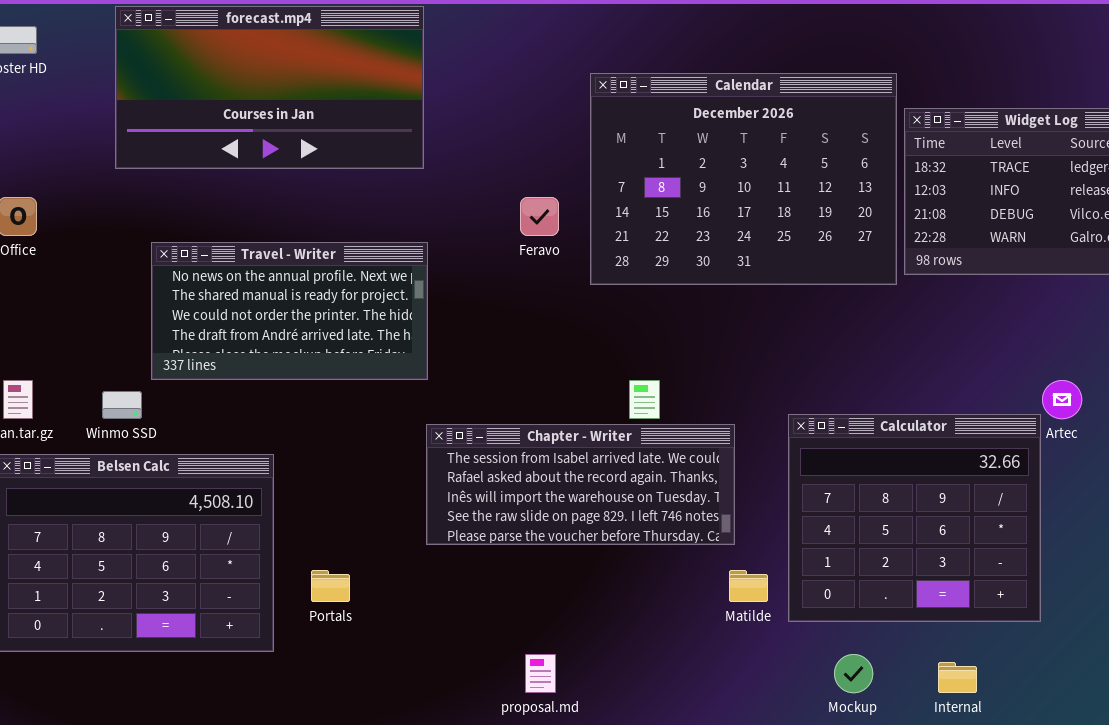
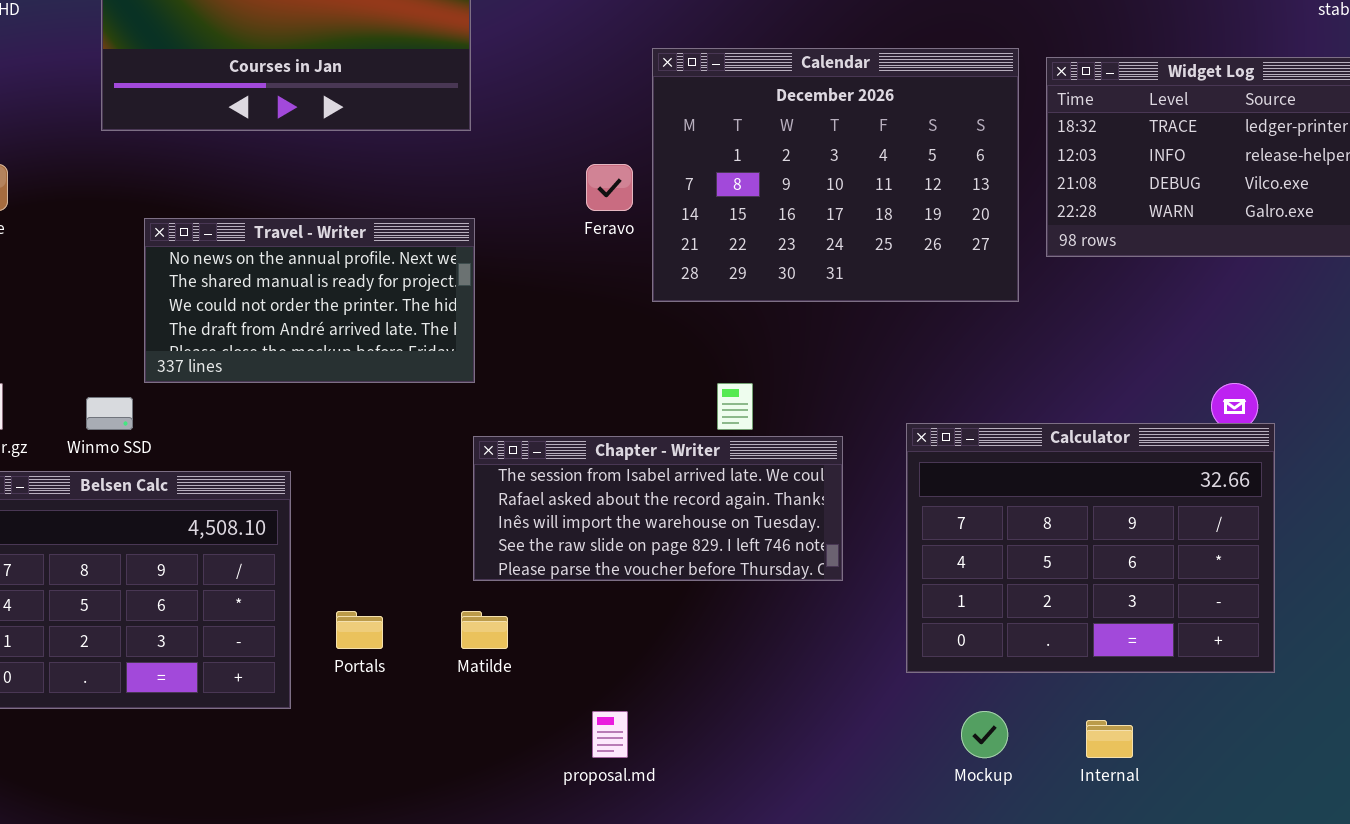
Calendar: [590,73,897,285] -> [652,48,1019,302], moved
Calculator: [788,414,1041,622] -> [906,423,1275,673], resized
Matilde: [729,570,768,602] -> [461,611,508,649], moved

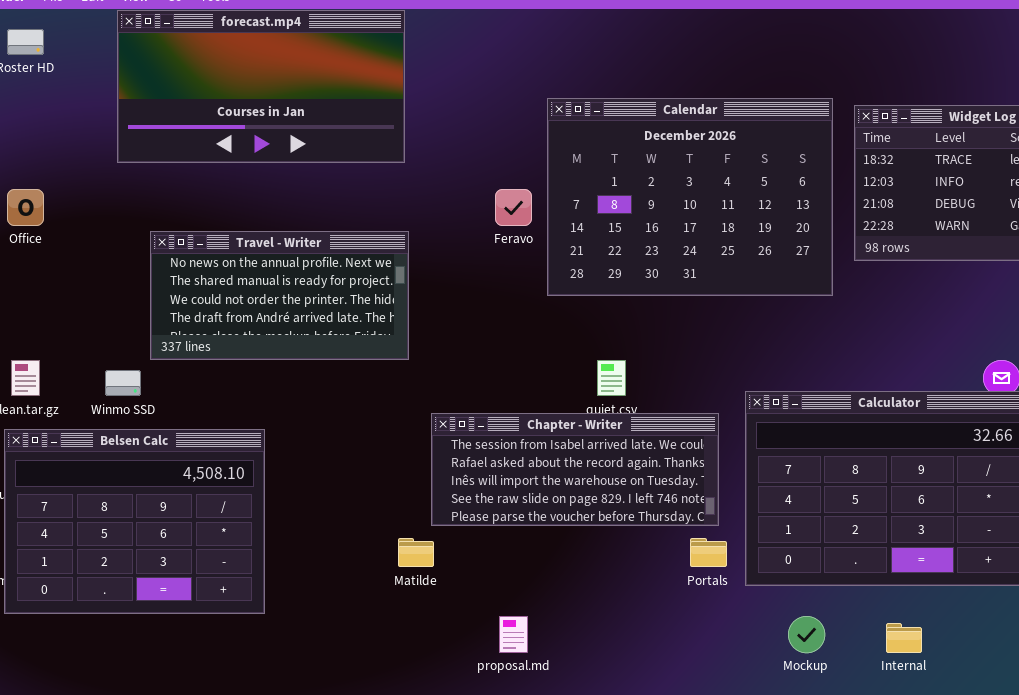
Chapter - Writer: [473,436,843,581] -> [431,413,719,526], moved
Portals: [336,611,383,649] -> [690,538,727,567], moved

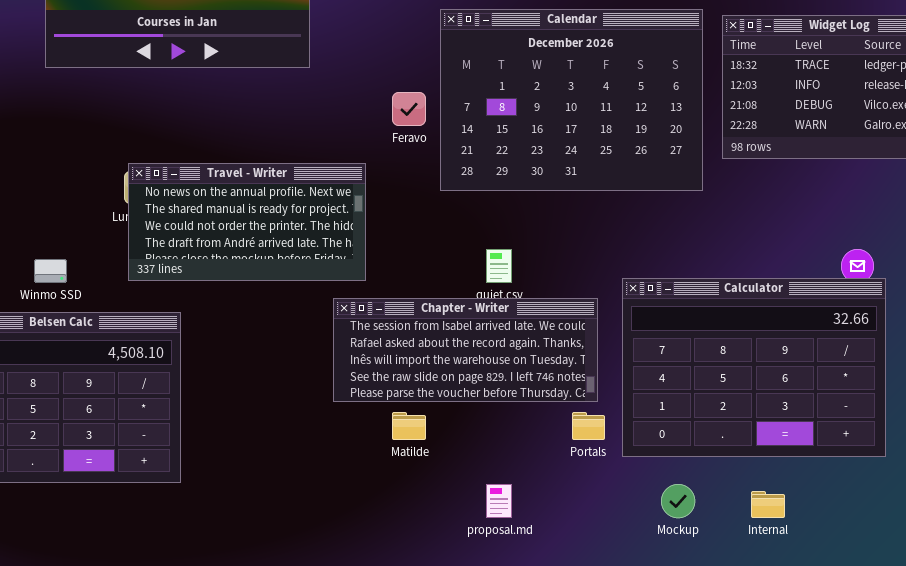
Travel - Writer: [150,231,409,360] -> [128,163,366,281], moved
Matilde: [398,538,434,567] -> [392,412,426,440], moved
proposal.md: [499,616,528,653] -> [486,484,512,518], moved

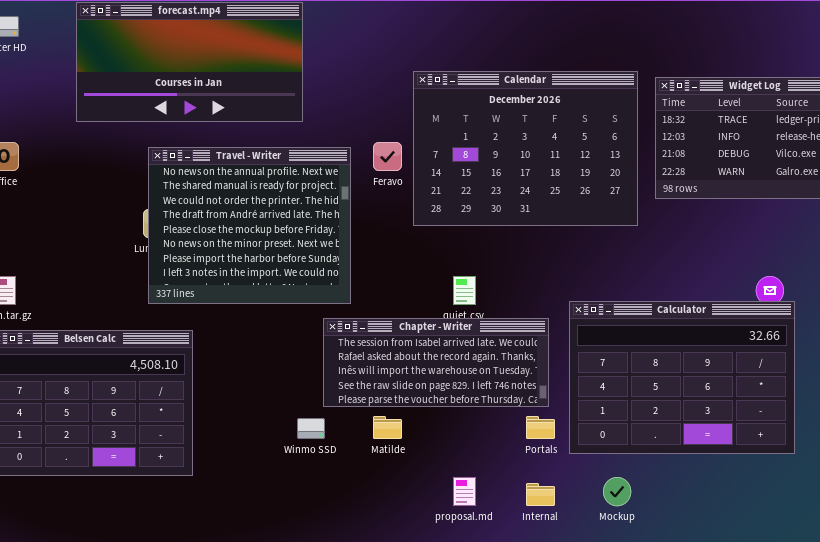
Travel - Writer: [128,163,366,281] -> [148,147,351,304], resized
Winmo SSD: [34,259,67,283] -> [297,418,325,439], moved
Internal: [751,491,785,518] -> [526,483,555,506], moved

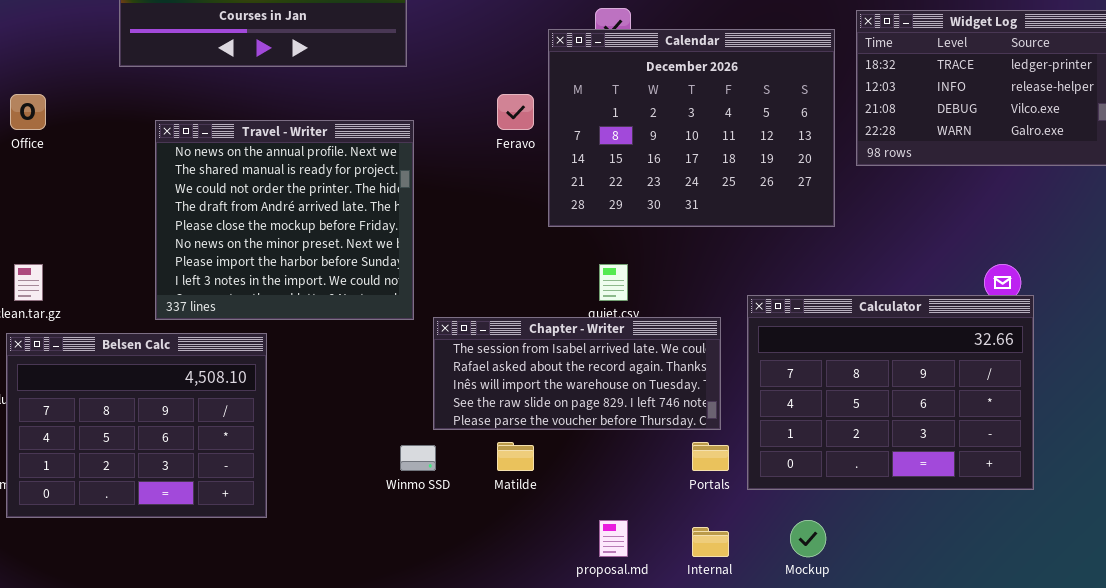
Calendar: [413,71,638,226] -> [548,29,835,227], moved
Travel - Writer: [148,147,351,304] -> [155,120,414,320], moved

